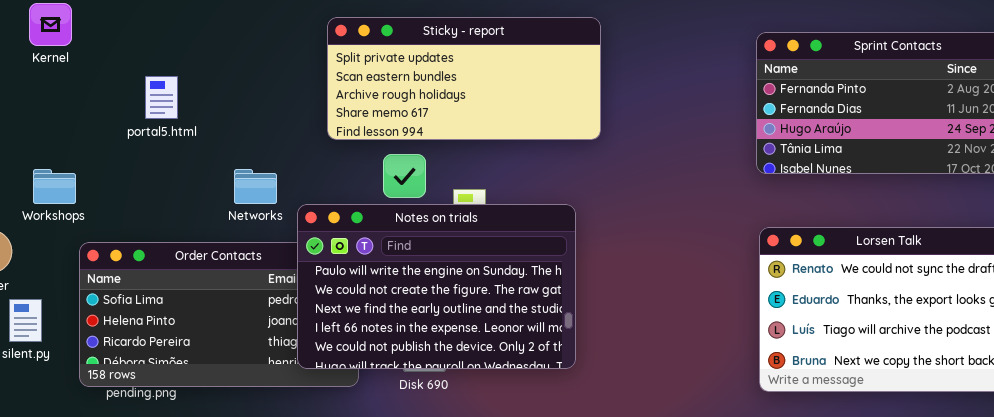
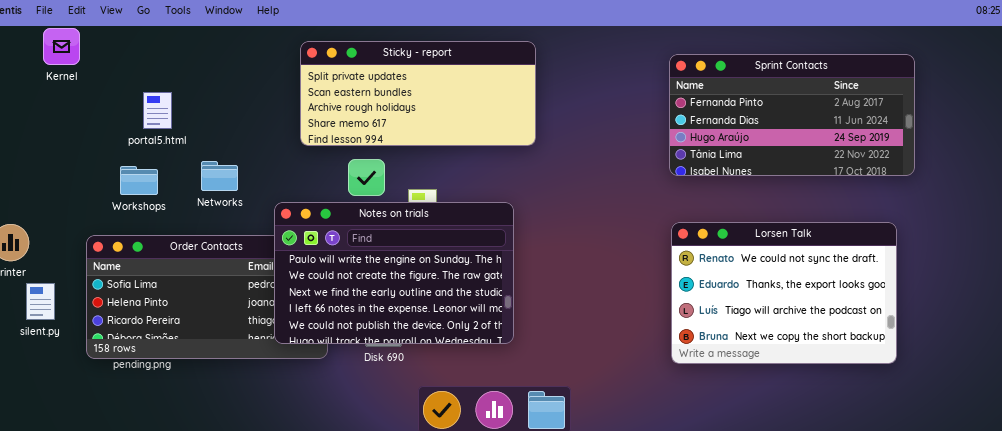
Workshops: [33,169,76,204] -> [120,166,158,195], moved
Networks: [234,169,277,204] -> [201,161,238,191], moved

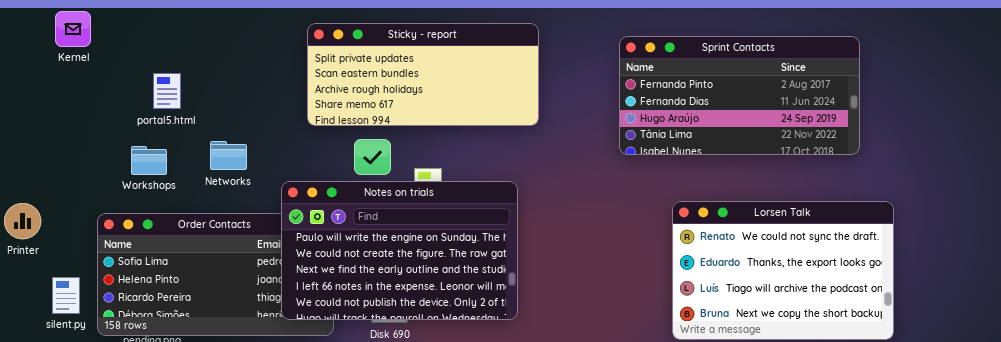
Sprint Contacts: [669,54,915,176] -> [619,36,860,155], moved
silent.py: [26,283,55,320] -> [52,277,80,314], moved

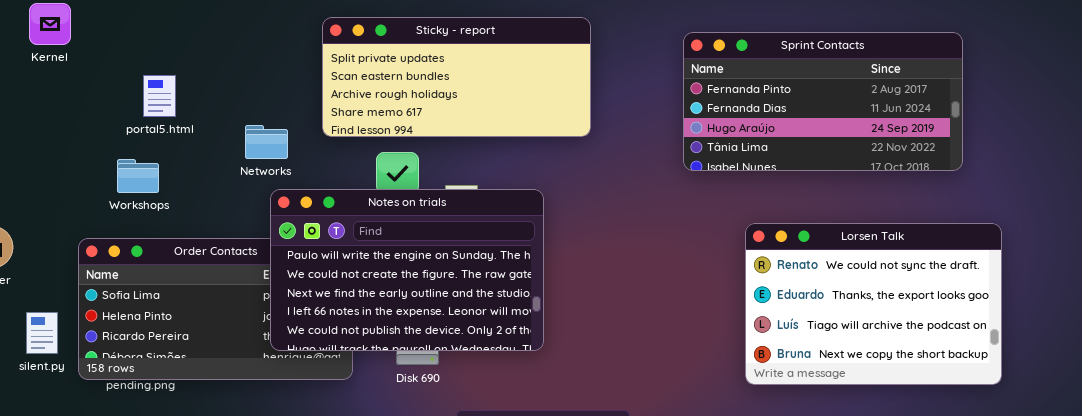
Networks: [210,141,247,170] -> [245,125,288,159], moved
Notes on trials: [281,181,518,320] -> [270,189,544,351], moved

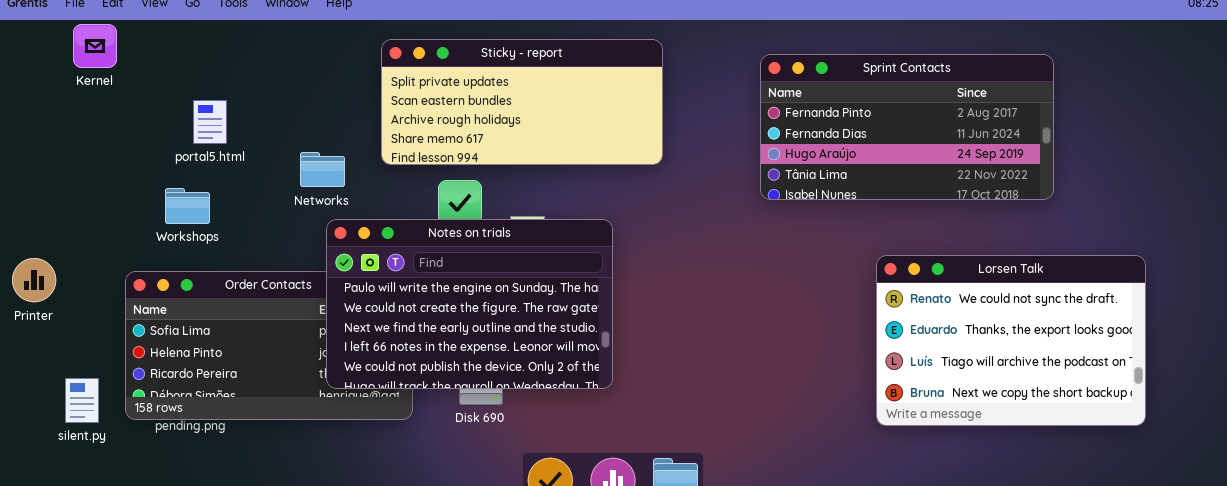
Lorsen Talk: [745,223,1002,385] -> [876,255,1146,426], moved
silent.py: [26,312,58,354] -> [65,378,99,423], moved

